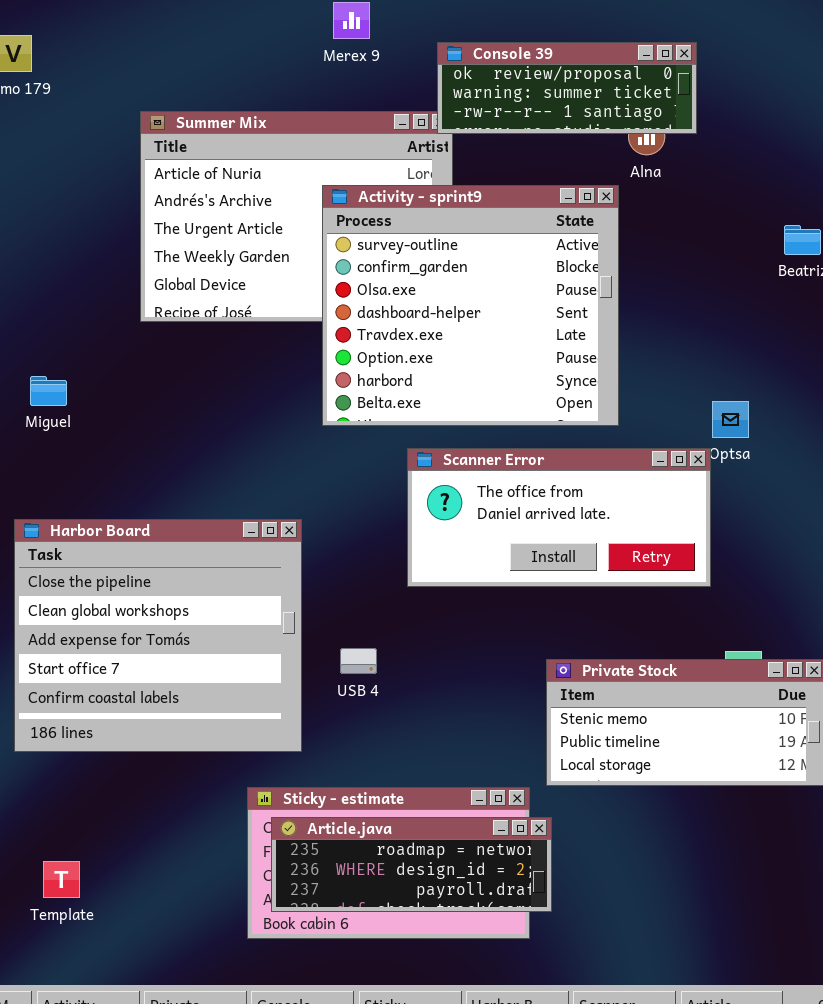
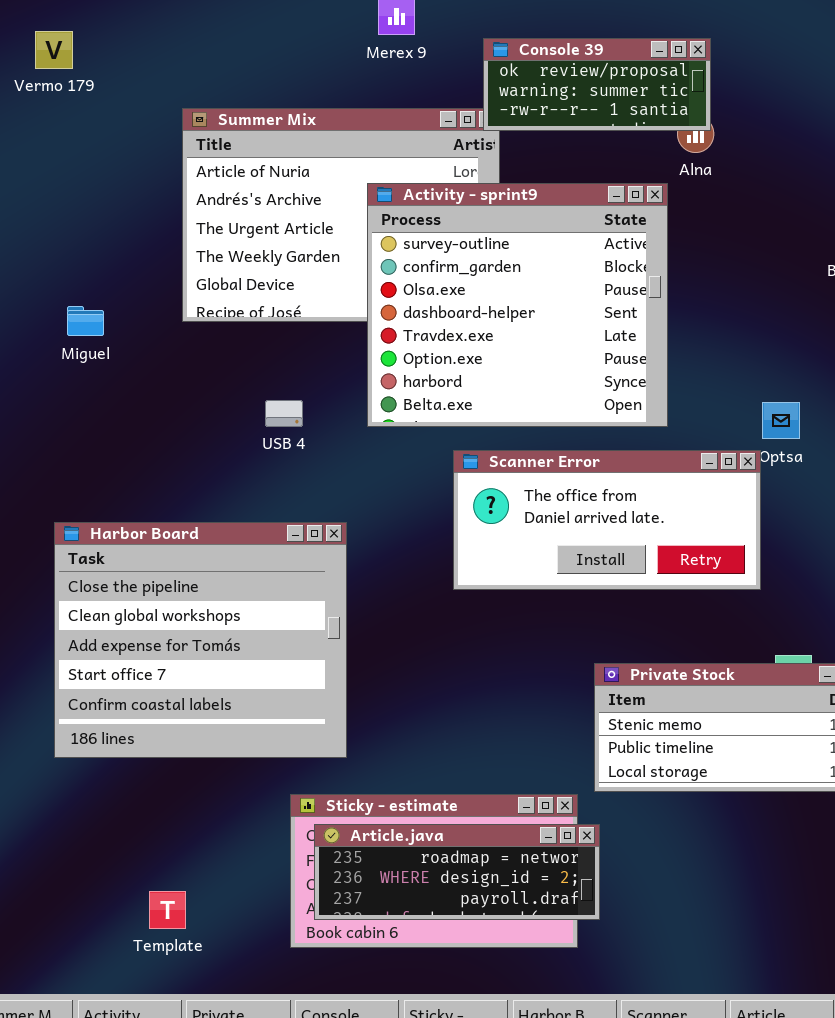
Console 39: [437,42,697,134] -> [483,38,711,131], resized
Miguel: [30,376,67,406] -> [67,306,104,336], moved
USB 4: [340,648,377,674] -> [265,400,303,427], moved
Template: [43,861,80,898] -> [149,891,186,929], moved

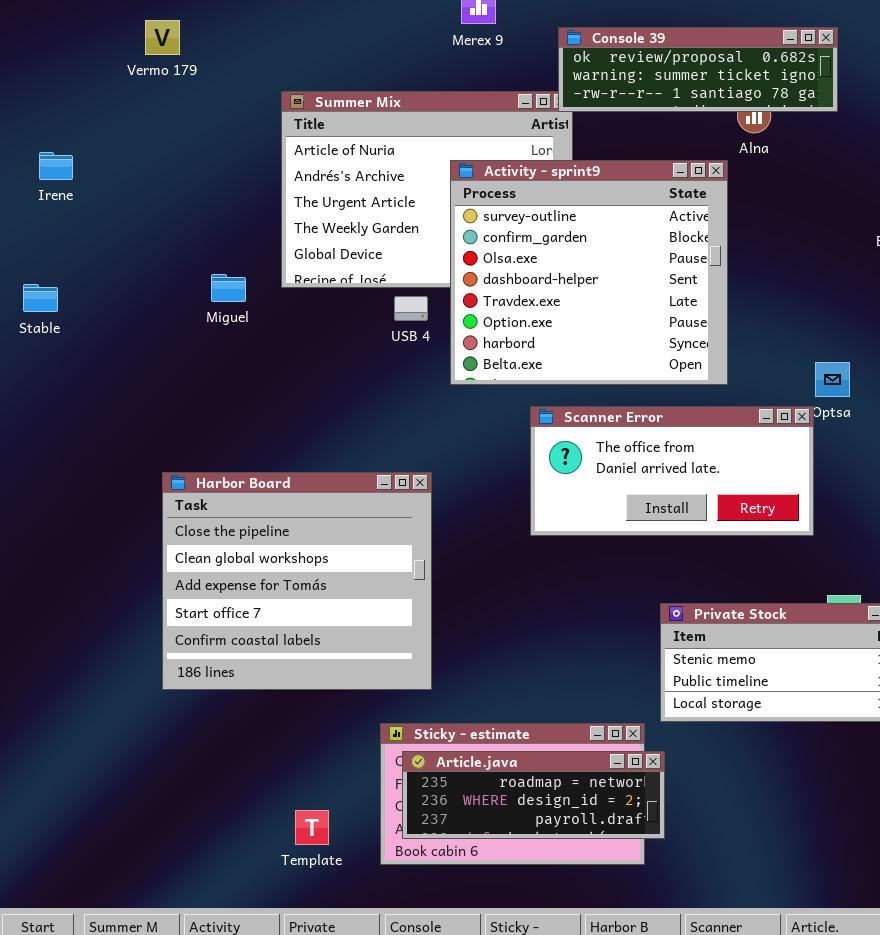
Console 39: [483,38,711,131] -> [558,27,838,112], resized
Miguel: [67,306,104,336] -> [211,274,246,302], moved
USB 4: [265,400,303,427] -> [394,296,428,321], moved
Template: [149,891,186,929] -> [295,810,329,845], moved

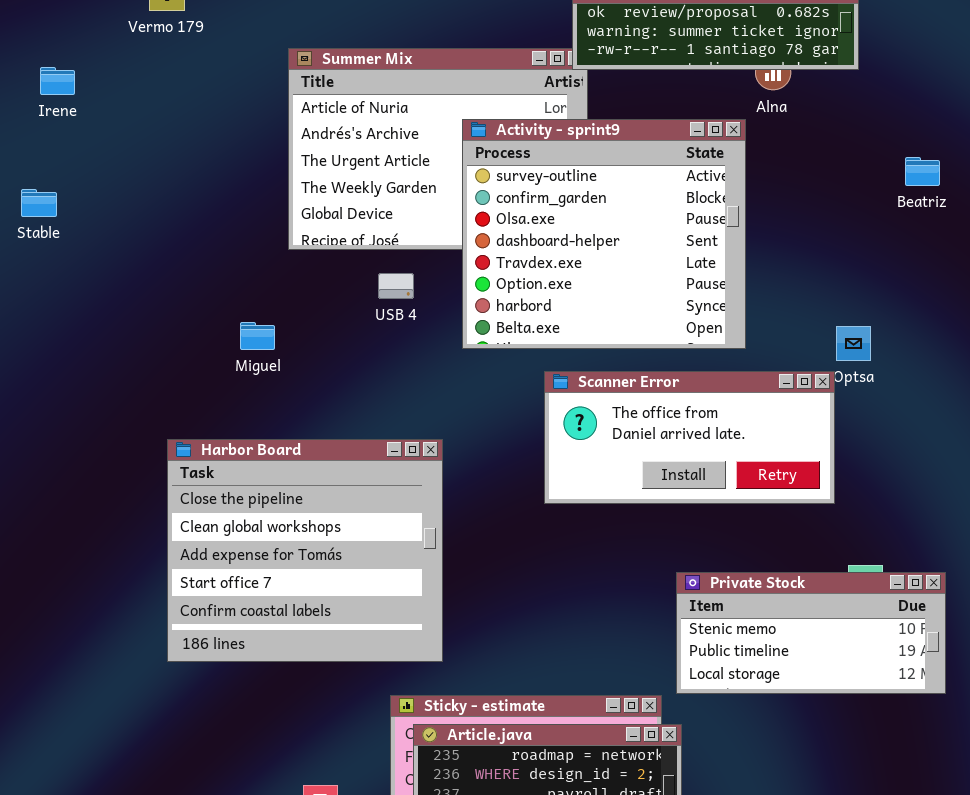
Irene: [39,152,73,180] -> [40,67,75,95], moved
Miguel: [211,274,246,302] -> [240,322,275,350], moved
Stable: [23,284,58,312] -> [21,189,57,217], moved
USB 4: [394,296,428,321] -> [378,273,414,299], moved

